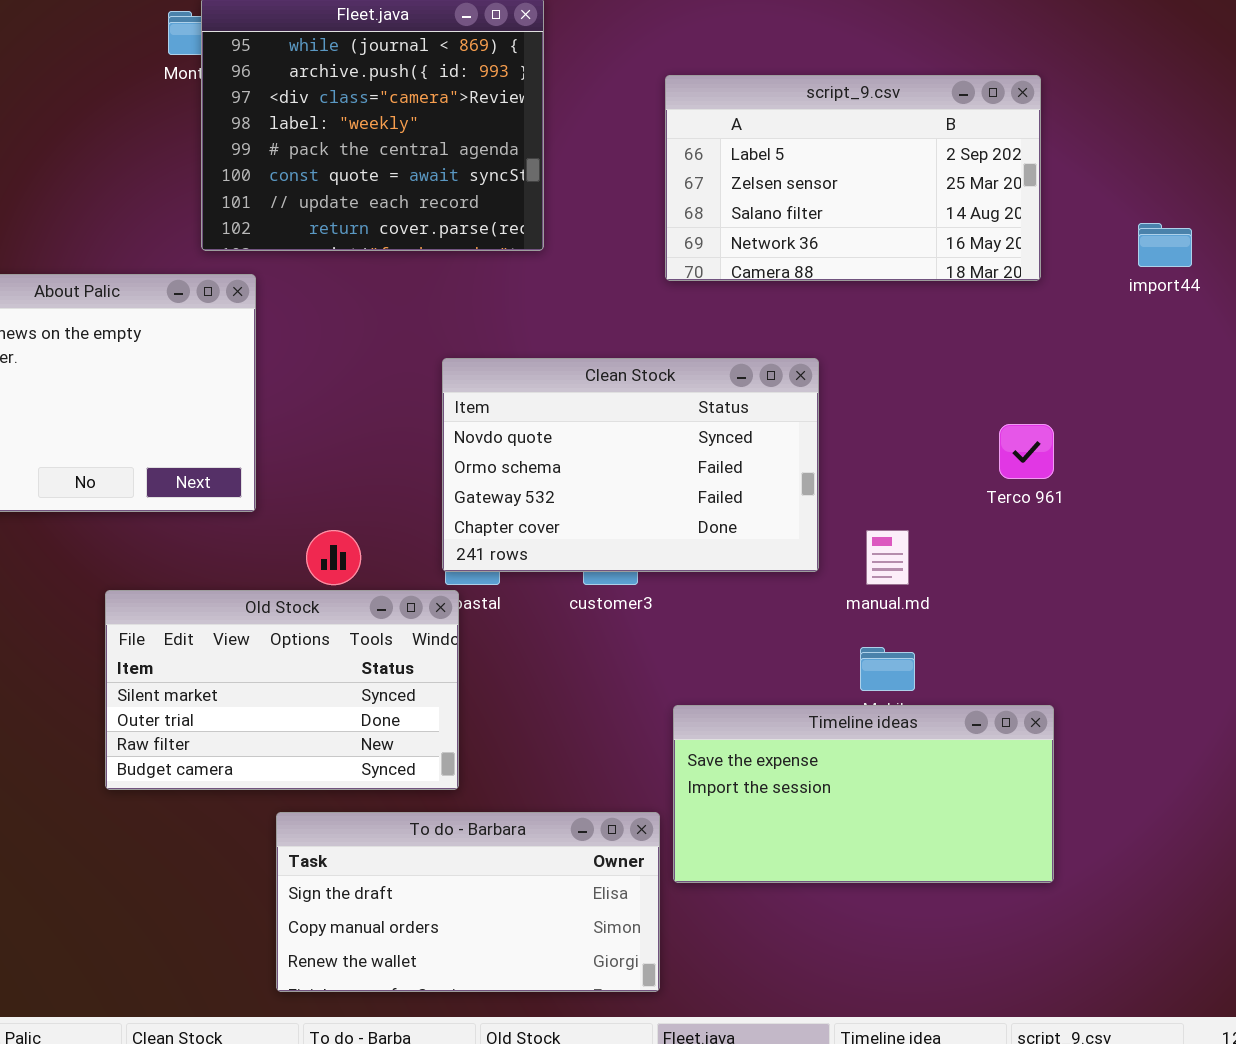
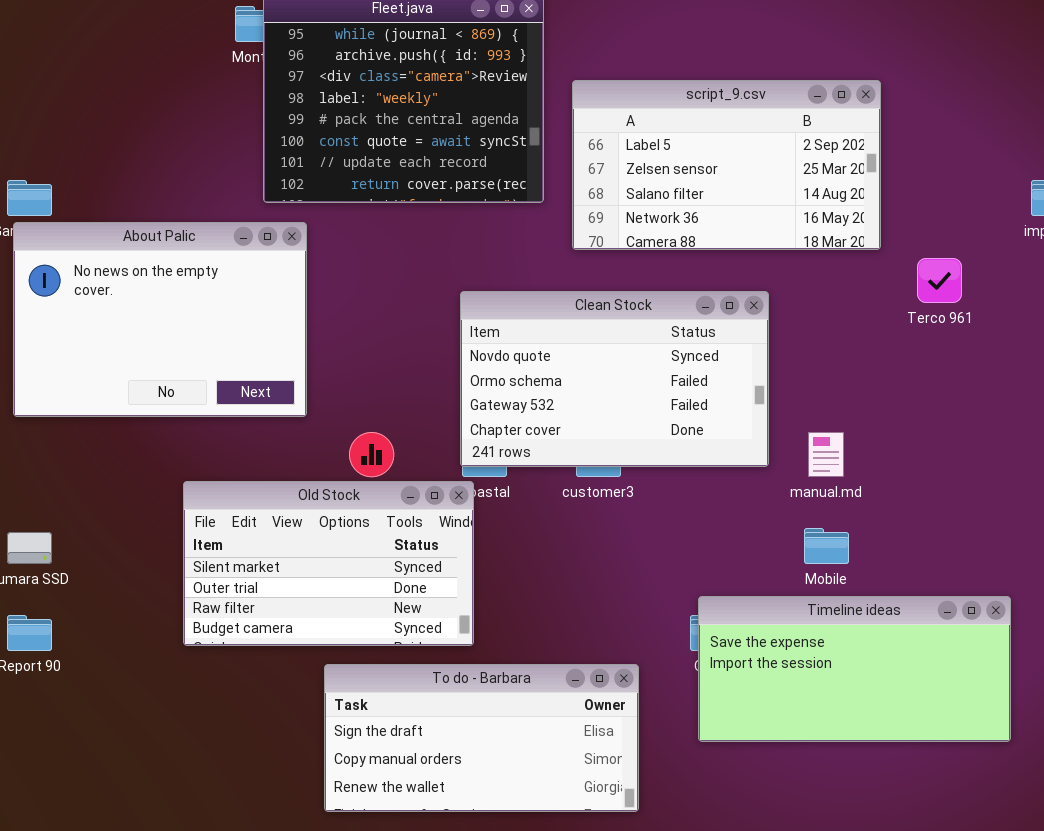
script_9.csv: [665,75,1041,281] -> [572,80,881,250], moved
Terco 961: [999,424,1054,479] -> [917,258,962,303], moved
Timeline ideas: [673,705,1054,883] -> [698,596,1011,742], moved

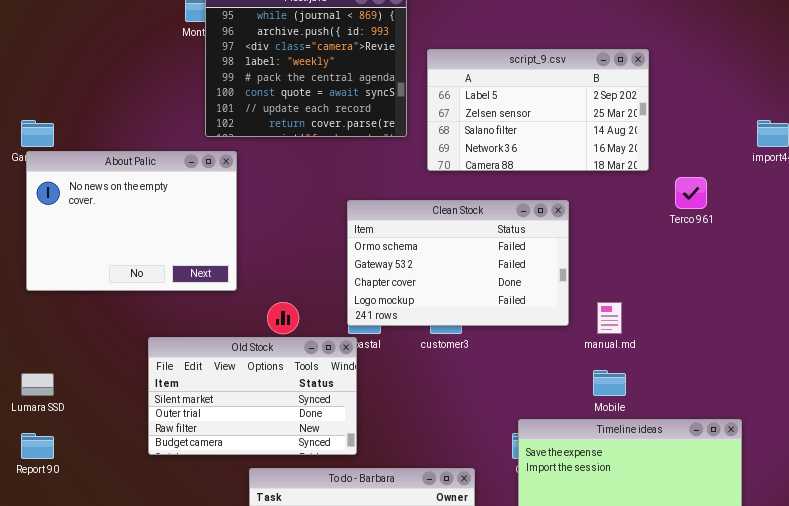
Clean Stock: [460,291,769,467] -> [347,200,569,326], scrolled down 1 row

